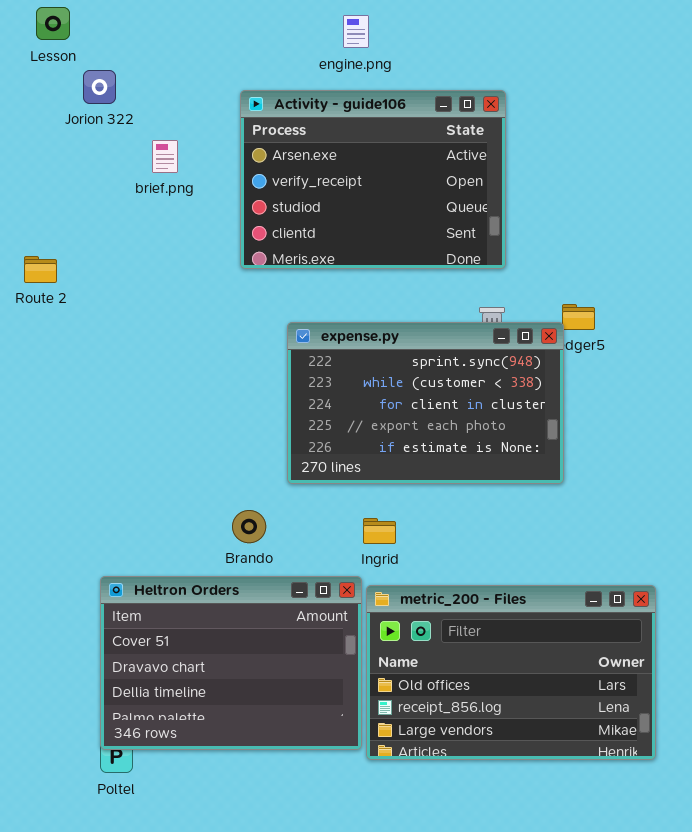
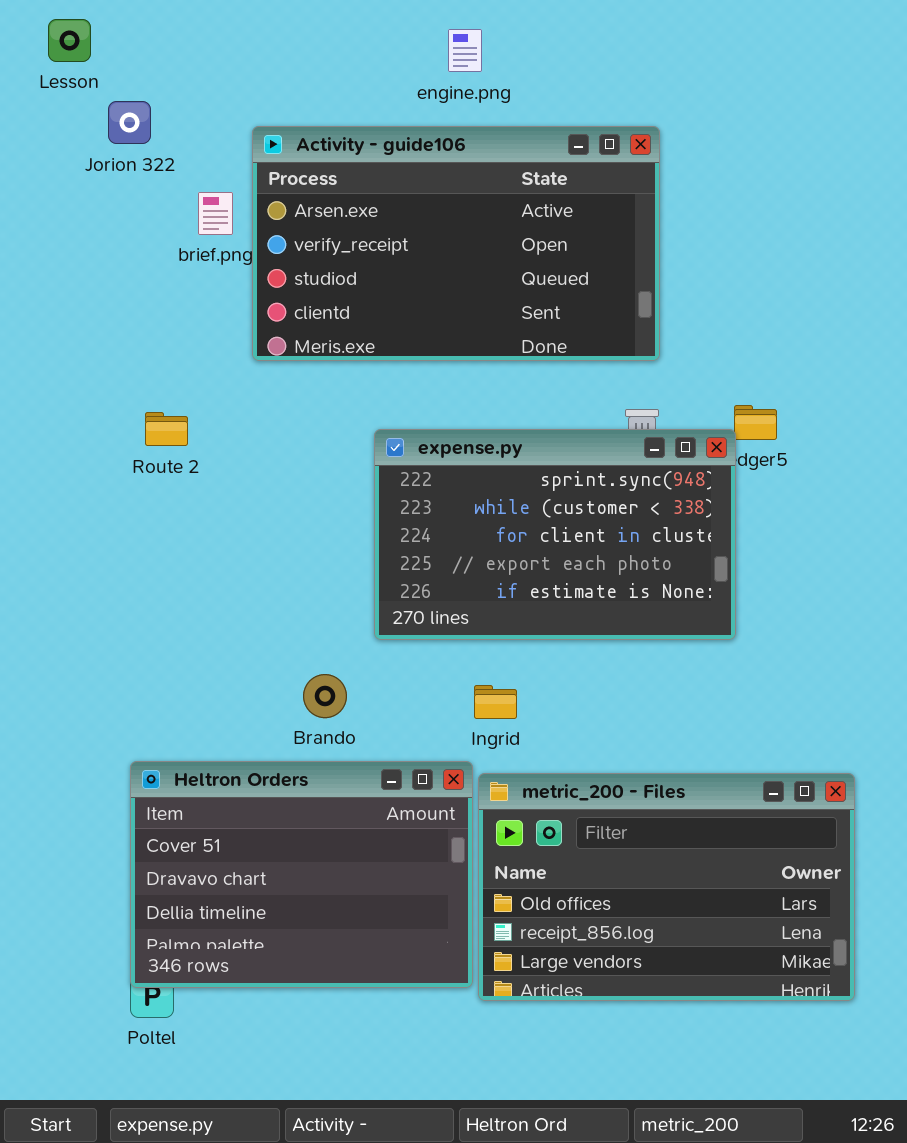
Activity - guide106: [240,90,506,269] -> [252,126,660,361], resized
Route 2: [24,256,57,283] -> [145,412,188,446], moved

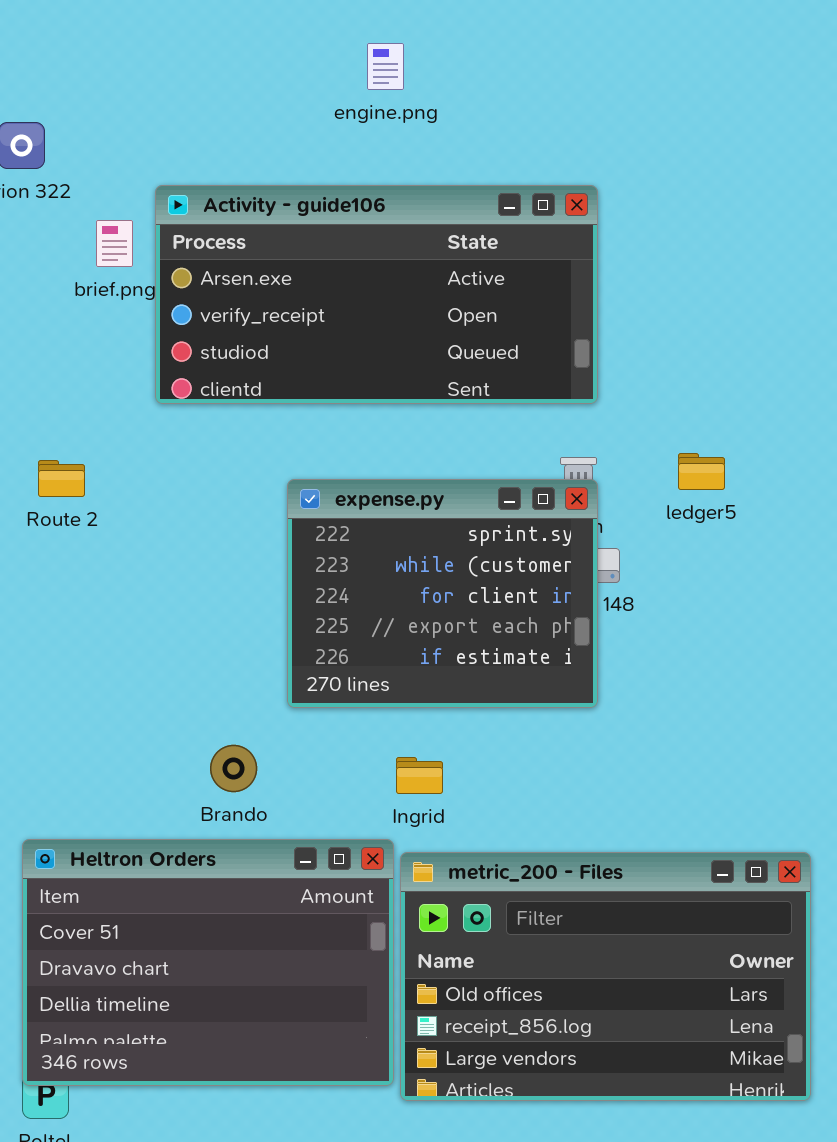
Activity - guide106: [252,126,660,361] -> [155,185,598,404], resized
expense.py: [374,429,736,640] -> [287,479,598,708], resized

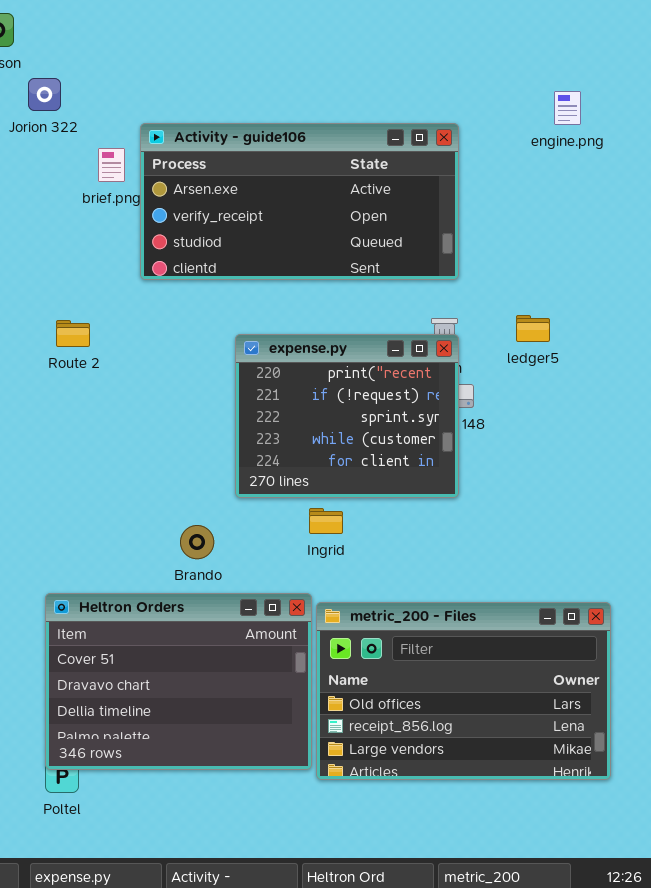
engine.png: [367,43,404,90] -> [554,91,581,125], moved
expense.py: [287,479,598,708] -> [235,334,459,498], scrolled up 2 rows
Ingrid: [396,757,443,794] -> [309,508,343,534], moved

